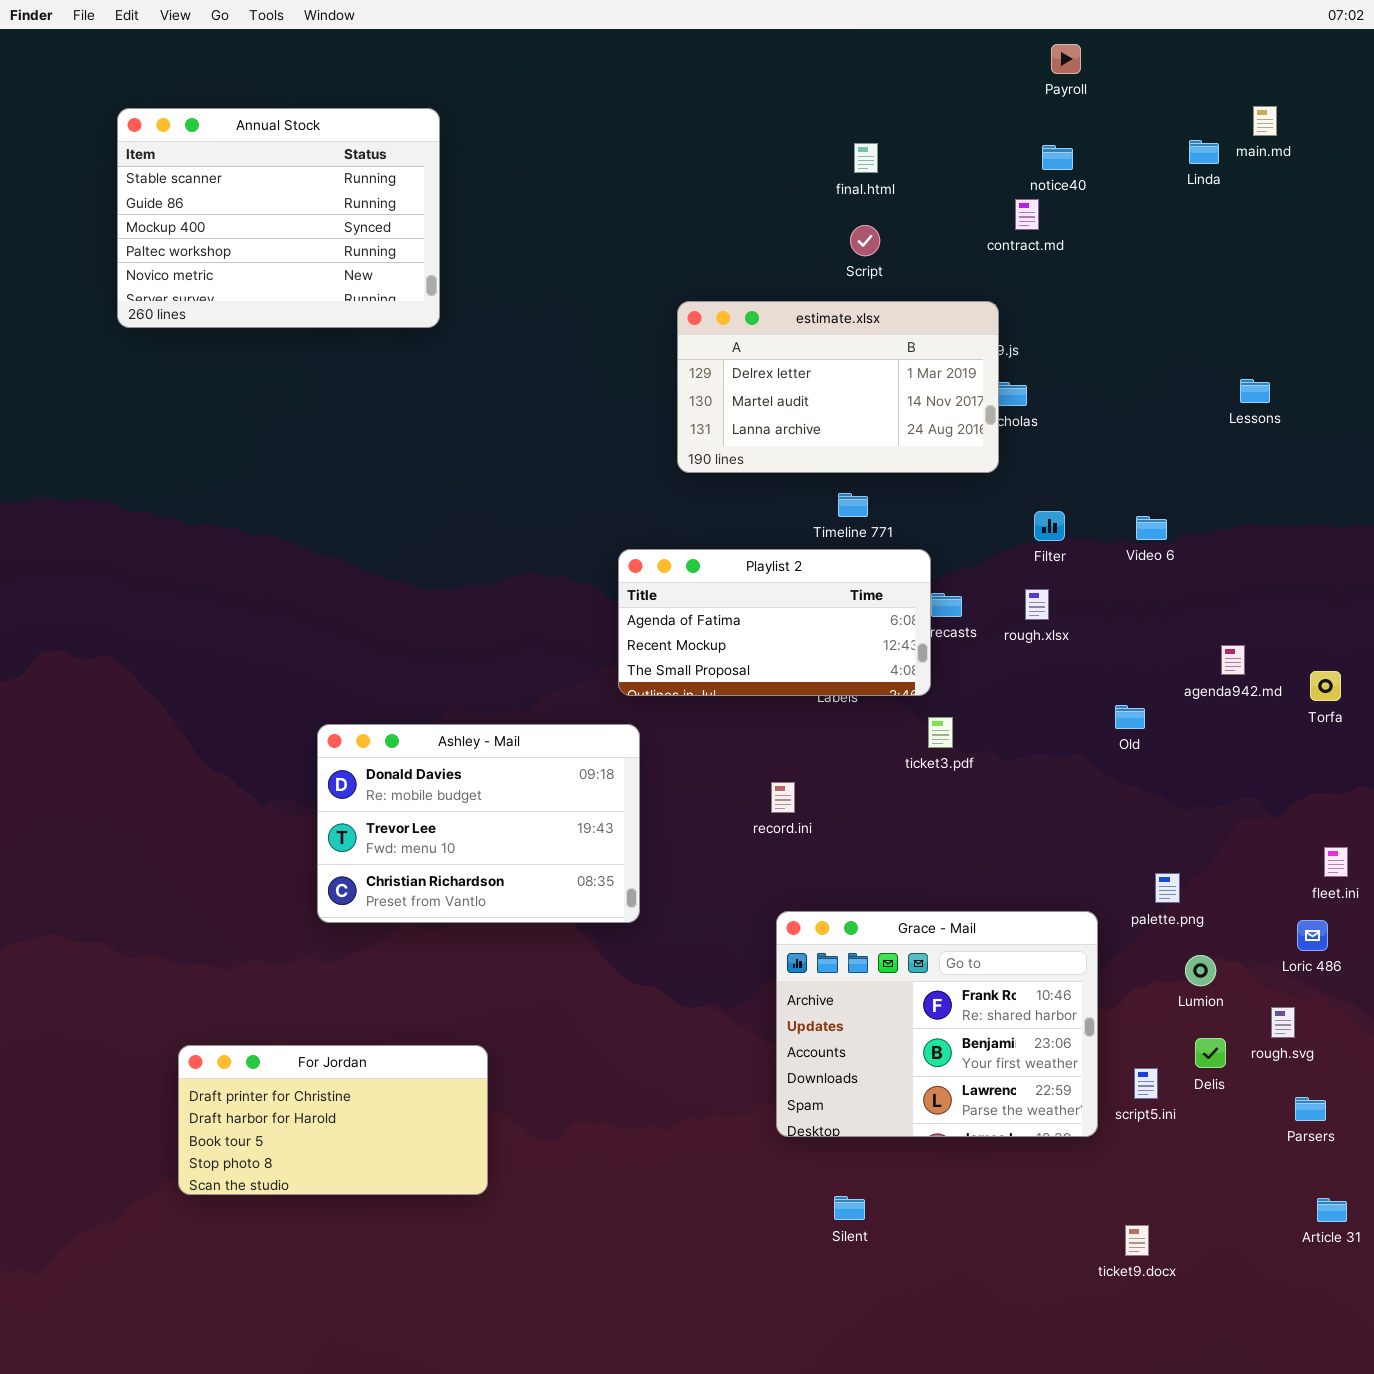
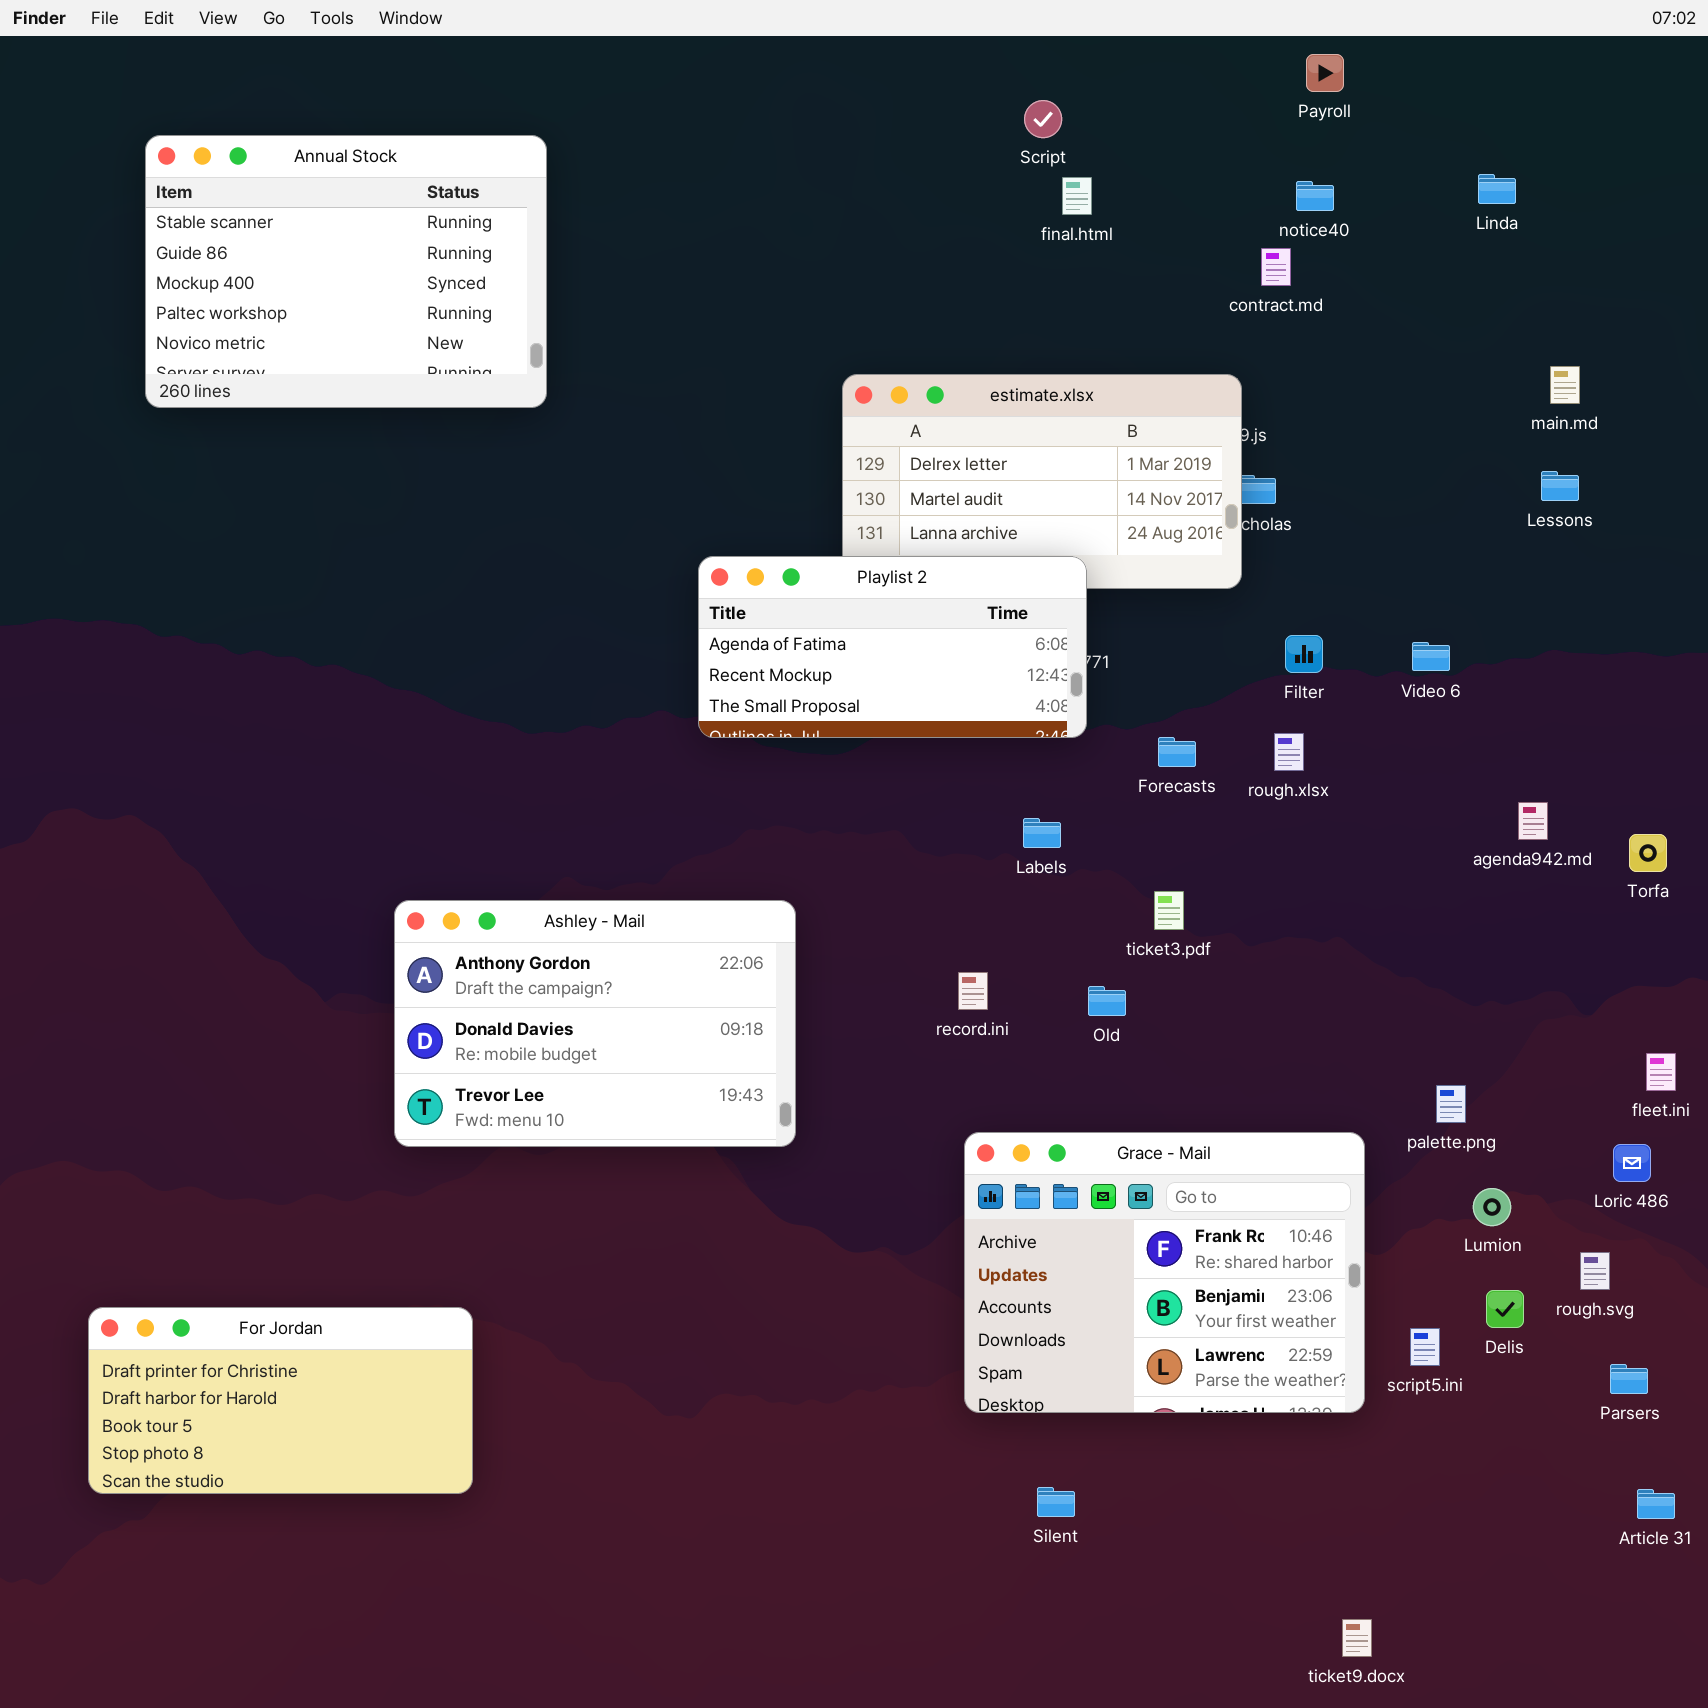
main.md: [1253,106,1277,136] -> [1550,366,1580,404], moved
Script: [850,225,880,256] -> [1024,100,1062,138], moved
Playlist 2: [618,549,931,696] -> [698,556,1087,738], moved
Old: [1115,705,1145,729] -> [1088,986,1126,1016], moved
Ashley - Mail: [317,724,640,923] -> [394,900,796,1147], scrolled up 1 row
For Jordan: [178,1045,488,1195] -> [88,1307,473,1494], moved
ticket9.docx: [1125,1225,1149,1256] -> [1342,1619,1372,1657], moved

